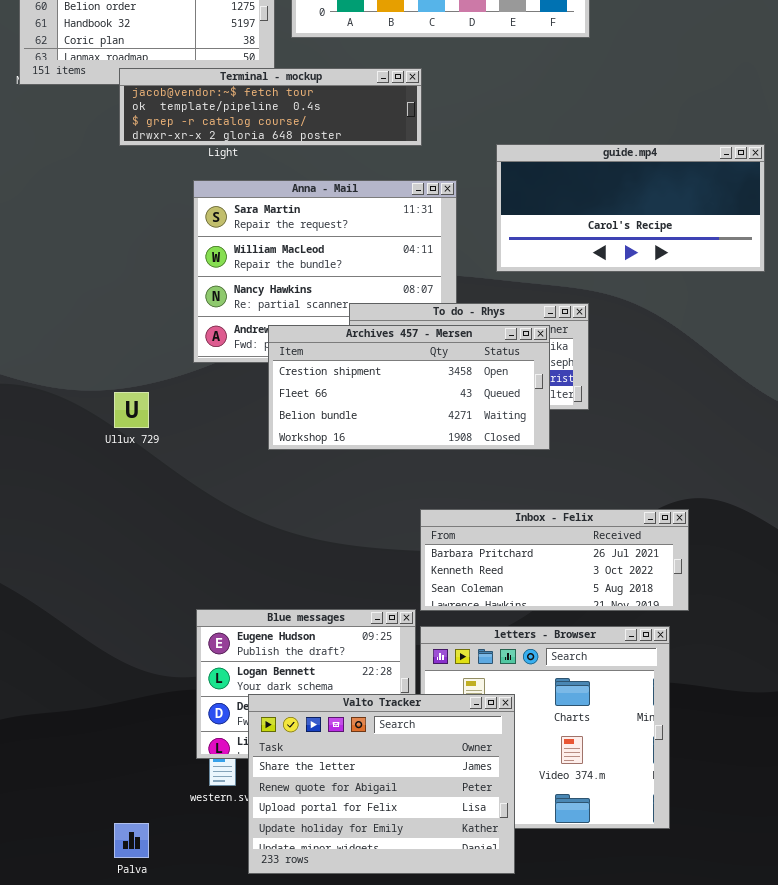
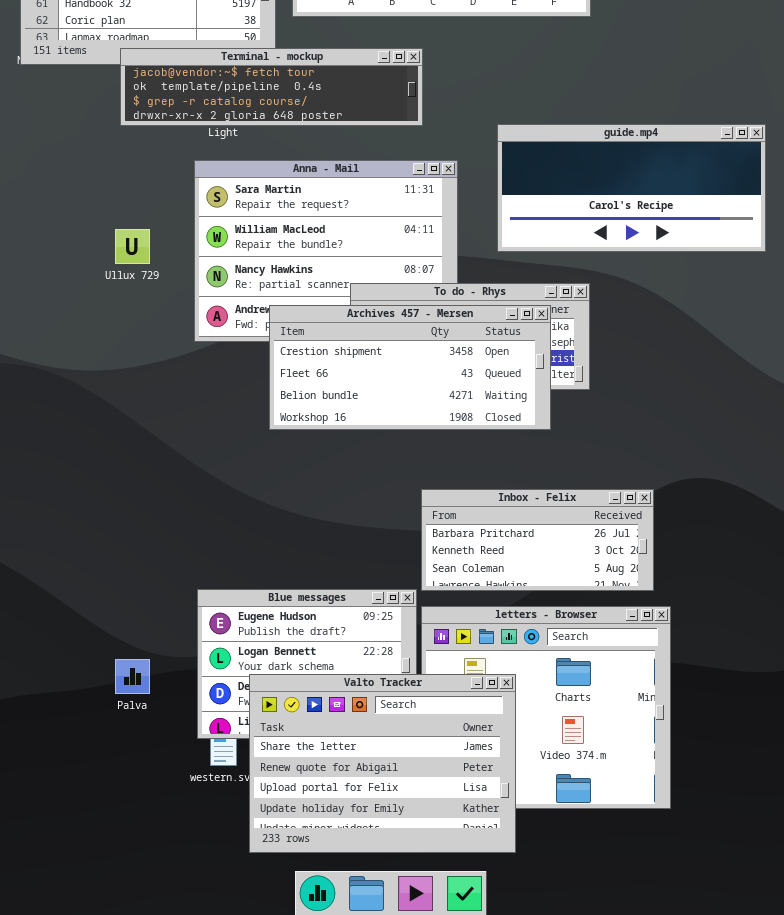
Ullux 729: [114,392,149,428] -> [115,229,150,264], moved
Inbox - Felix: [420,509,689,611] -> [421,489,654,591], resized
Palva: [114,823,149,858] -> [115,659,150,694], moved

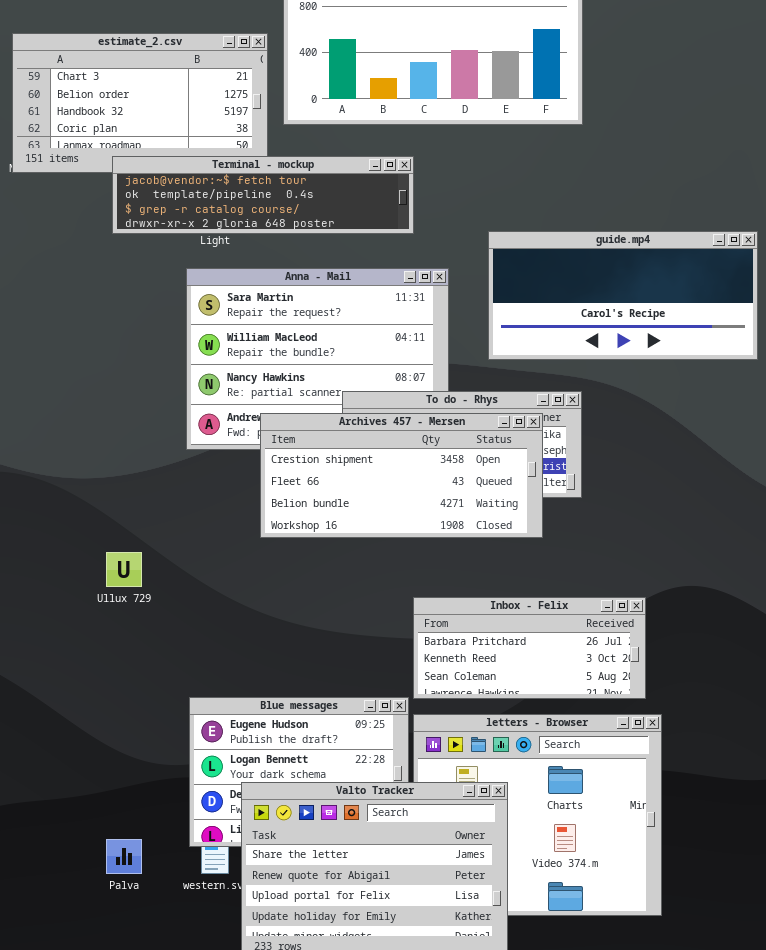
Ullux 729: [115,229,150,264] -> [106,552,142,587], moved
Palva: [115,659,150,694] -> [106,839,142,874], moved

